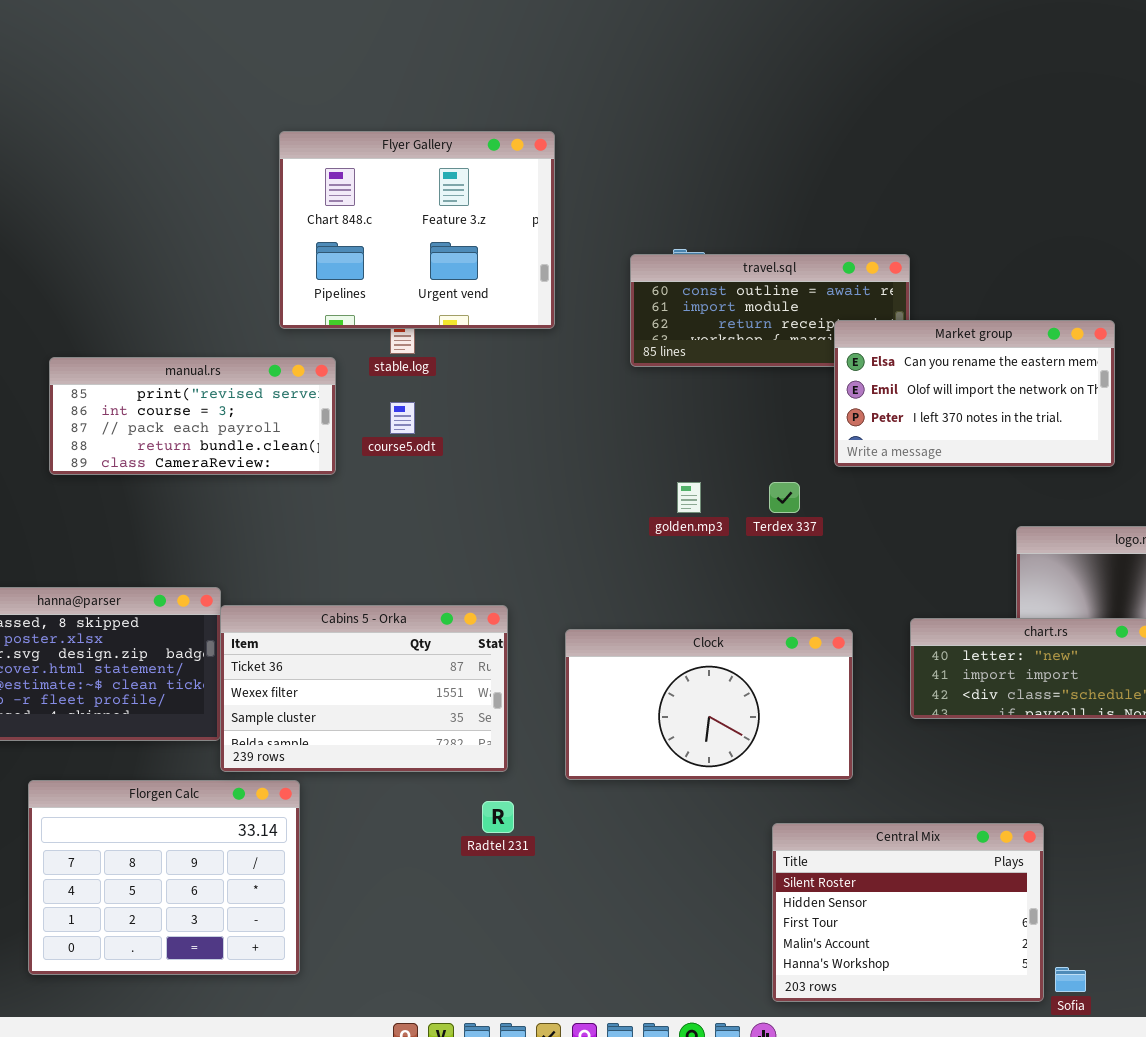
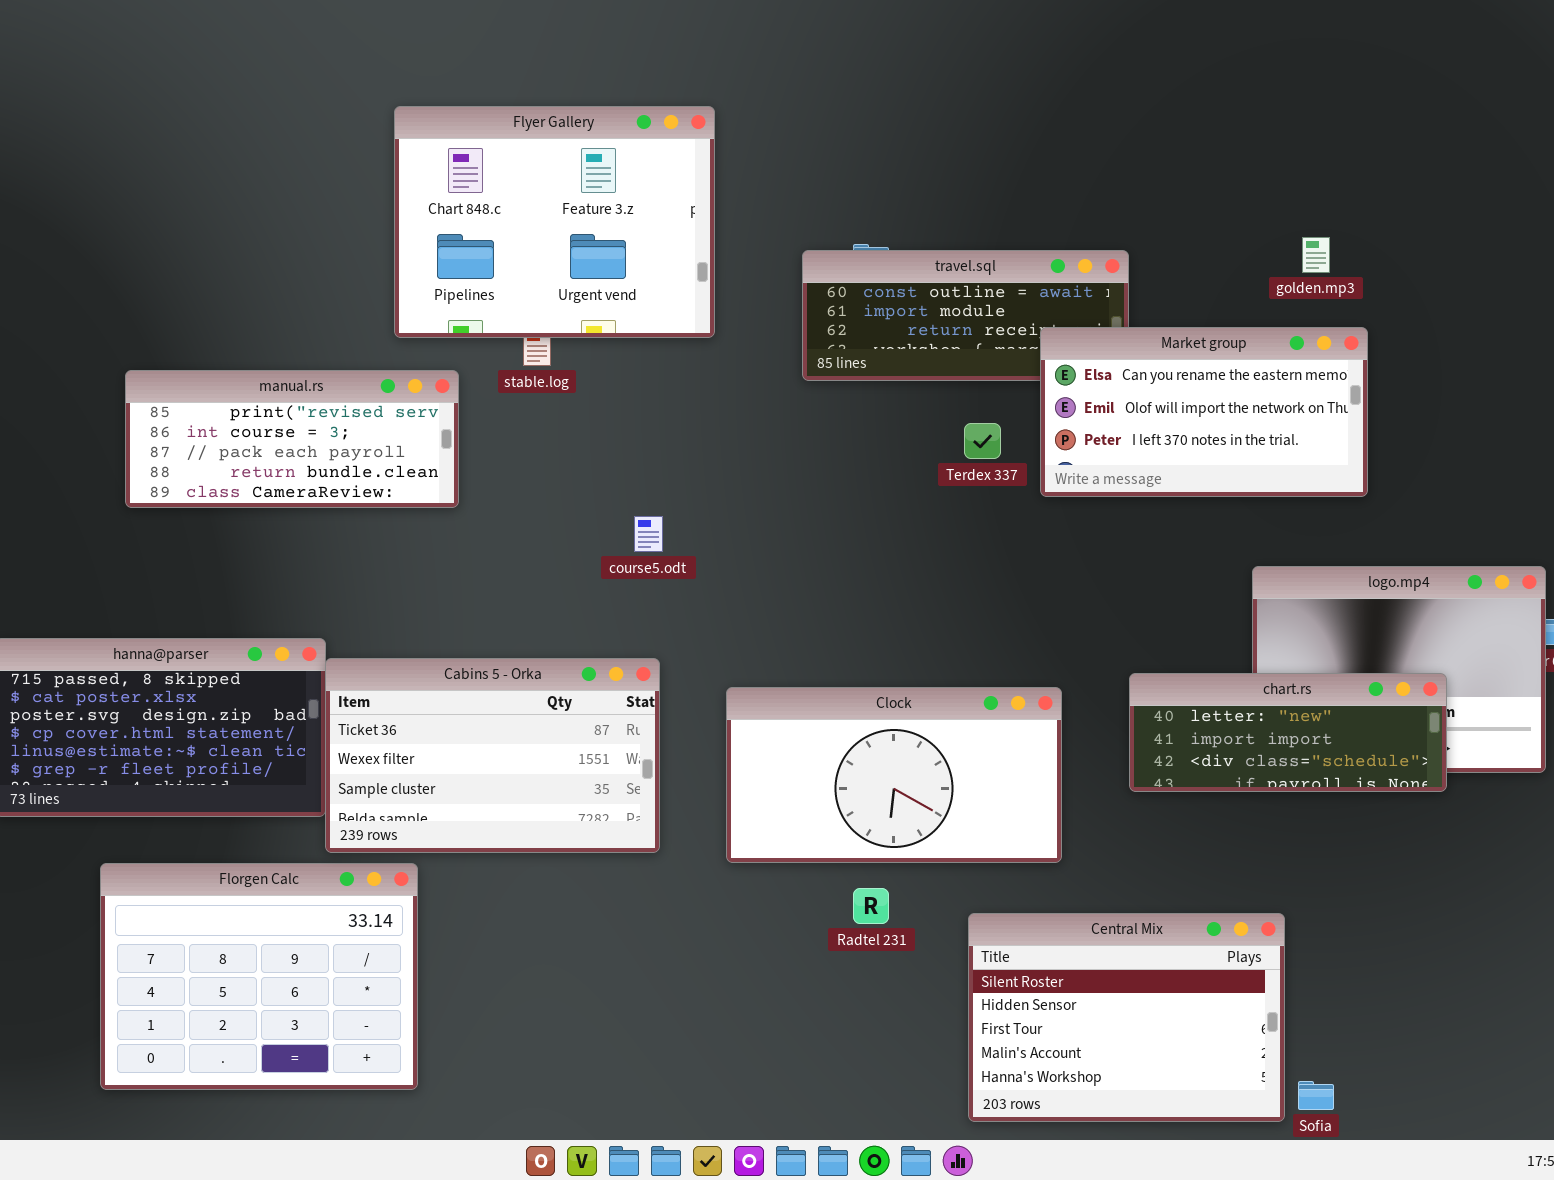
course5.odt: [390,402,415,434] -> [634,516,663,552], moved
golden.mp3: [677,482,701,513] -> [1302,237,1330,273], moved
Terdex 337: [769,482,800,513] -> [964,423,1001,459], moved
Radtel 231: [482,801,514,833] -> [853,888,889,924], moved

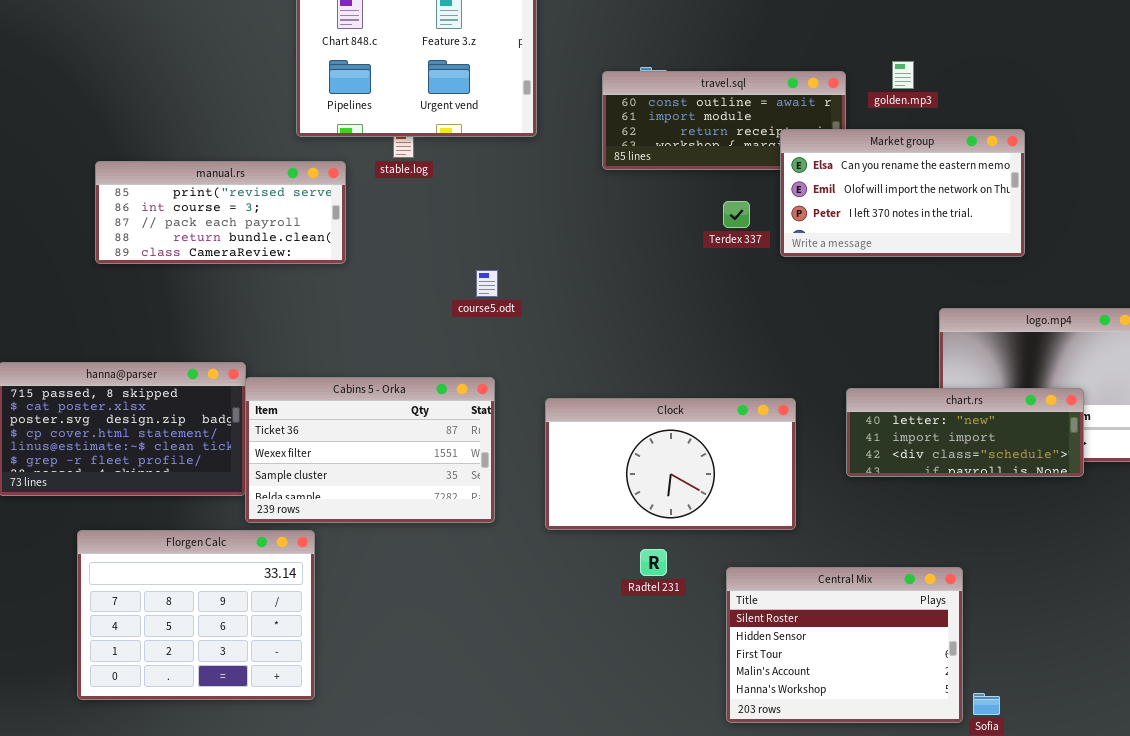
golden.mp3: [1302,237,1330,273] -> [892,61,914,89], moved

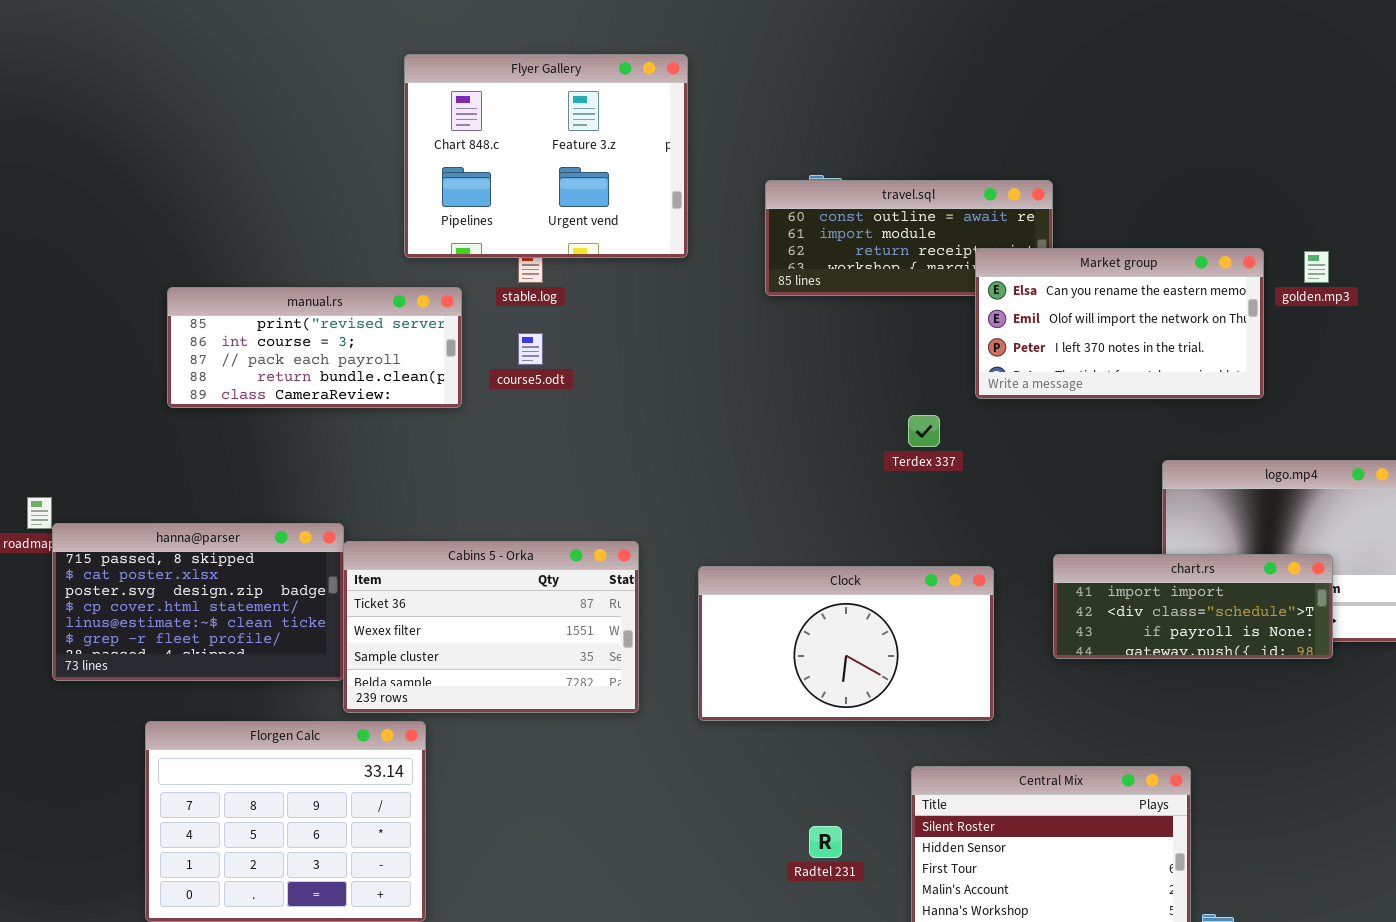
golden.mp3: [892,61,914,89] -> [1304,251,1329,283], moved
Terdex 337: [723,201,750,228] -> [908,415,940,447], moved
course5.odt: [476,270,498,297] -> [518,333,543,365], moved
chart.rs: [846,388,1084,477] -> [1053,554,1333,659], scrolled down 1 row
Radtel 231: [640,549,667,576] -> [809,826,842,858], moved

